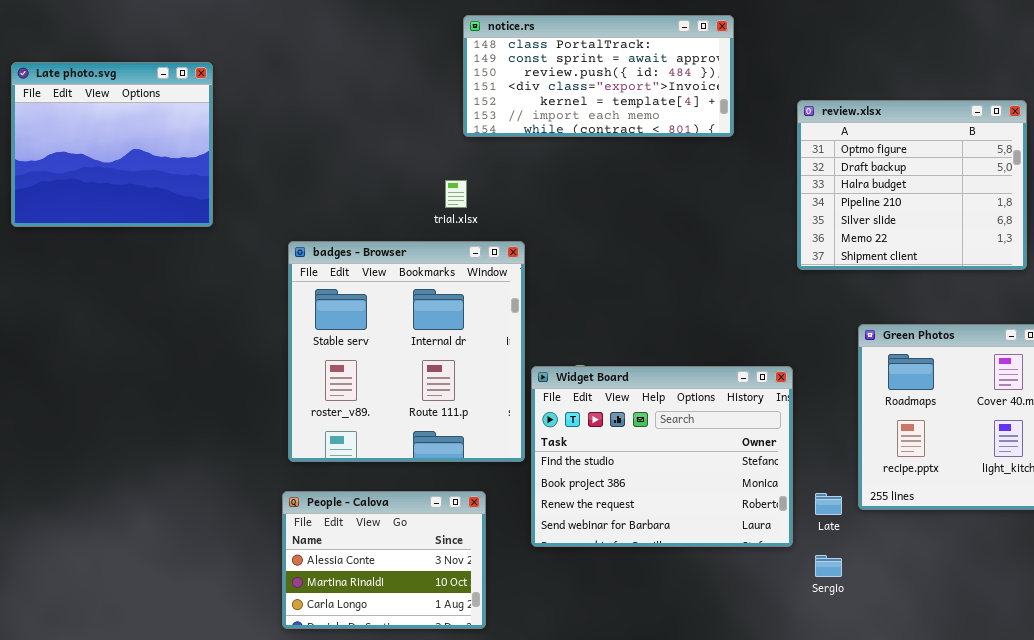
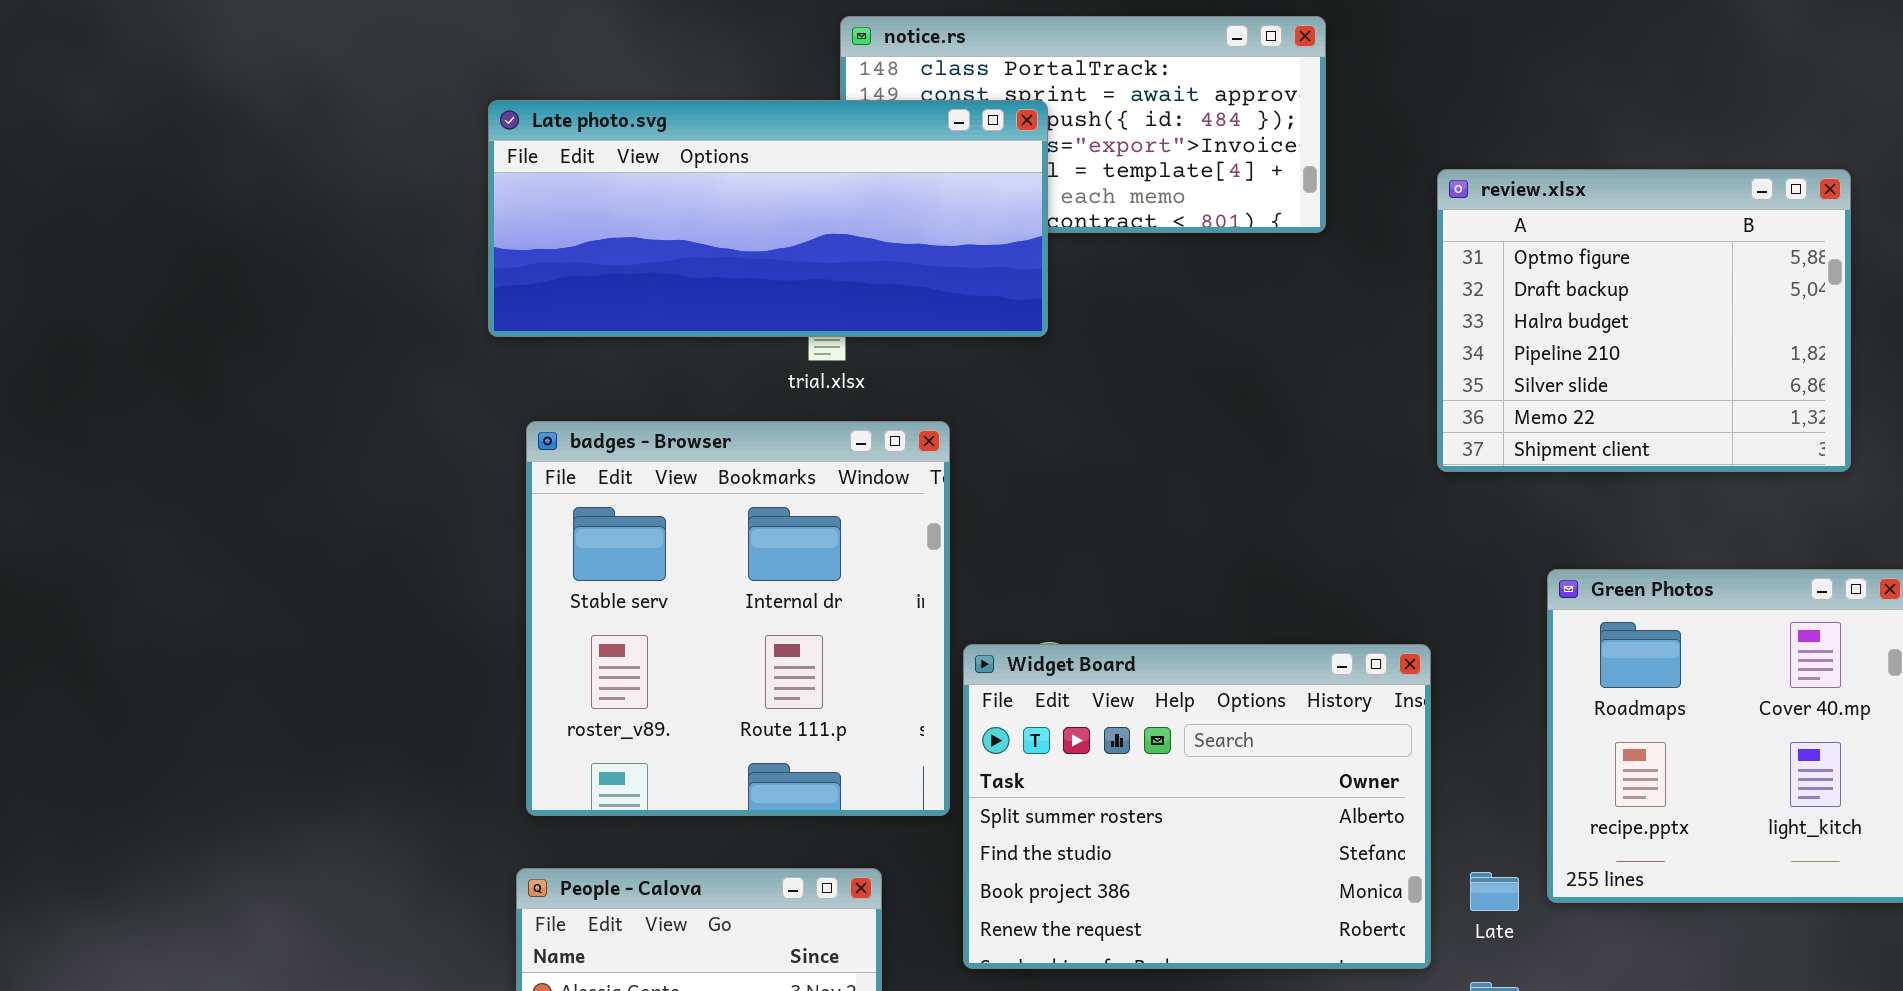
Late photo.svg: [11,62,213,227] -> [488,100,1048,337], moved, resized
Widget Board: [531,366,793,547] -> [963,644,1431,969], scrolled up 1 row

